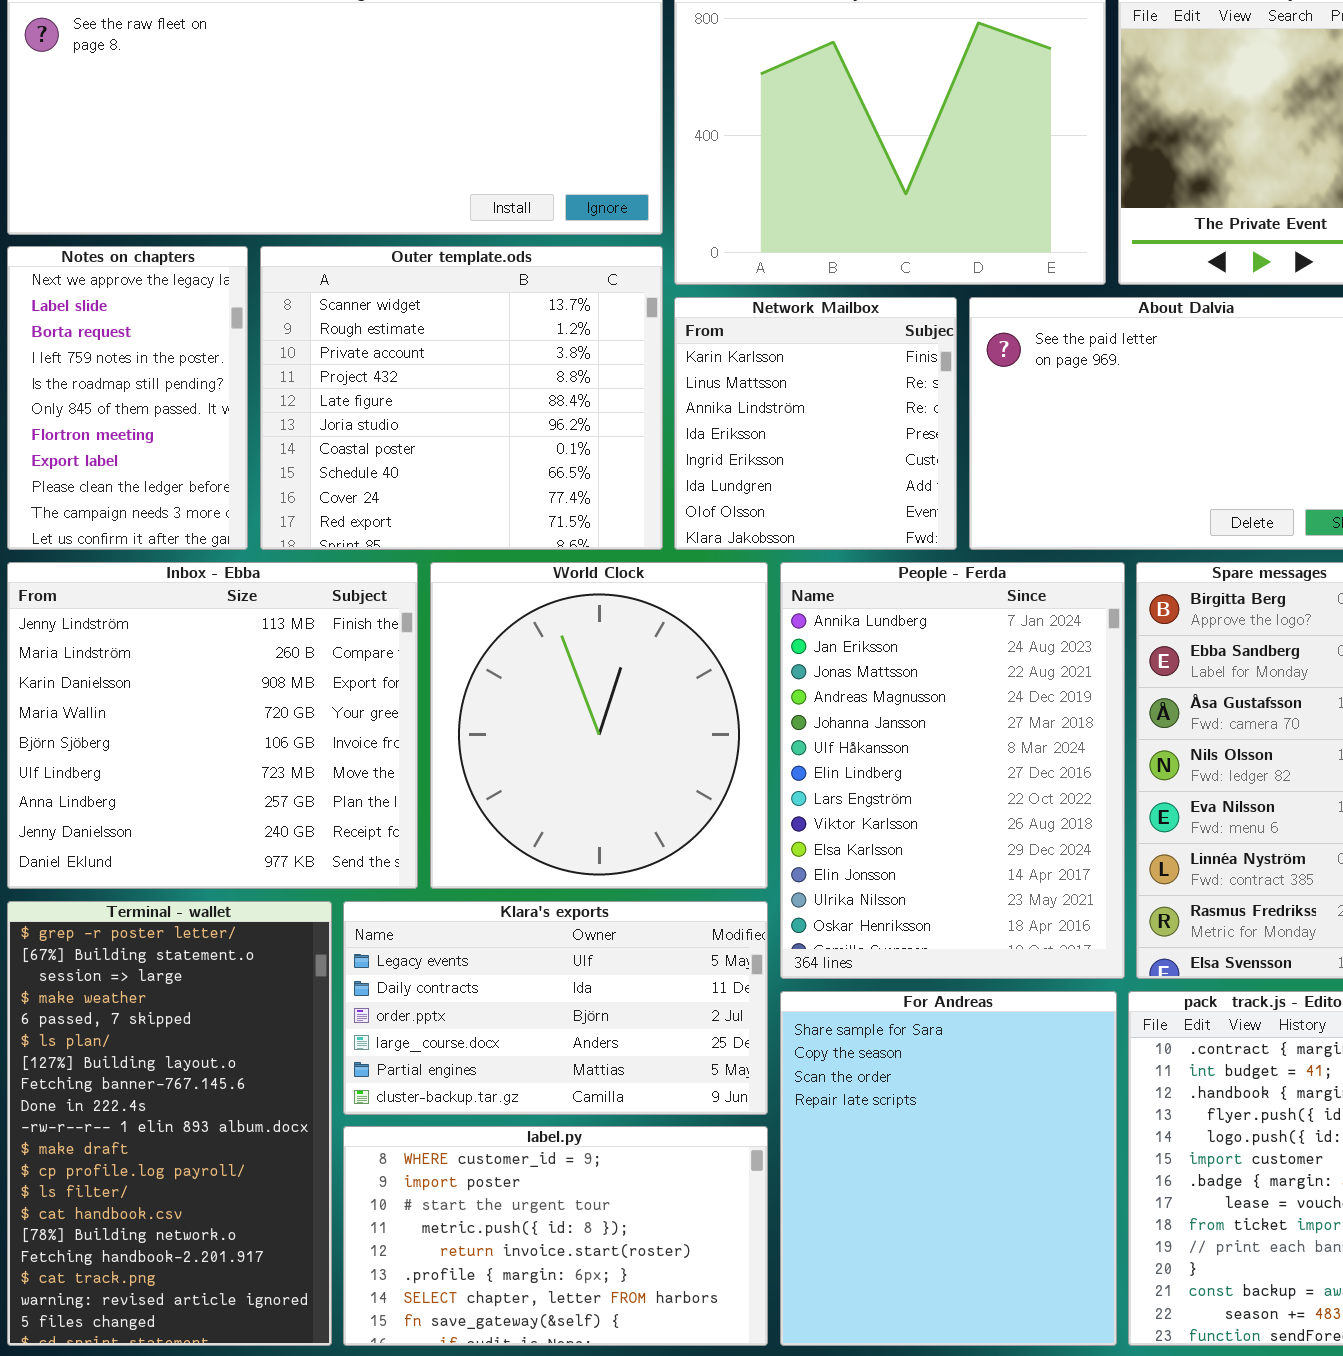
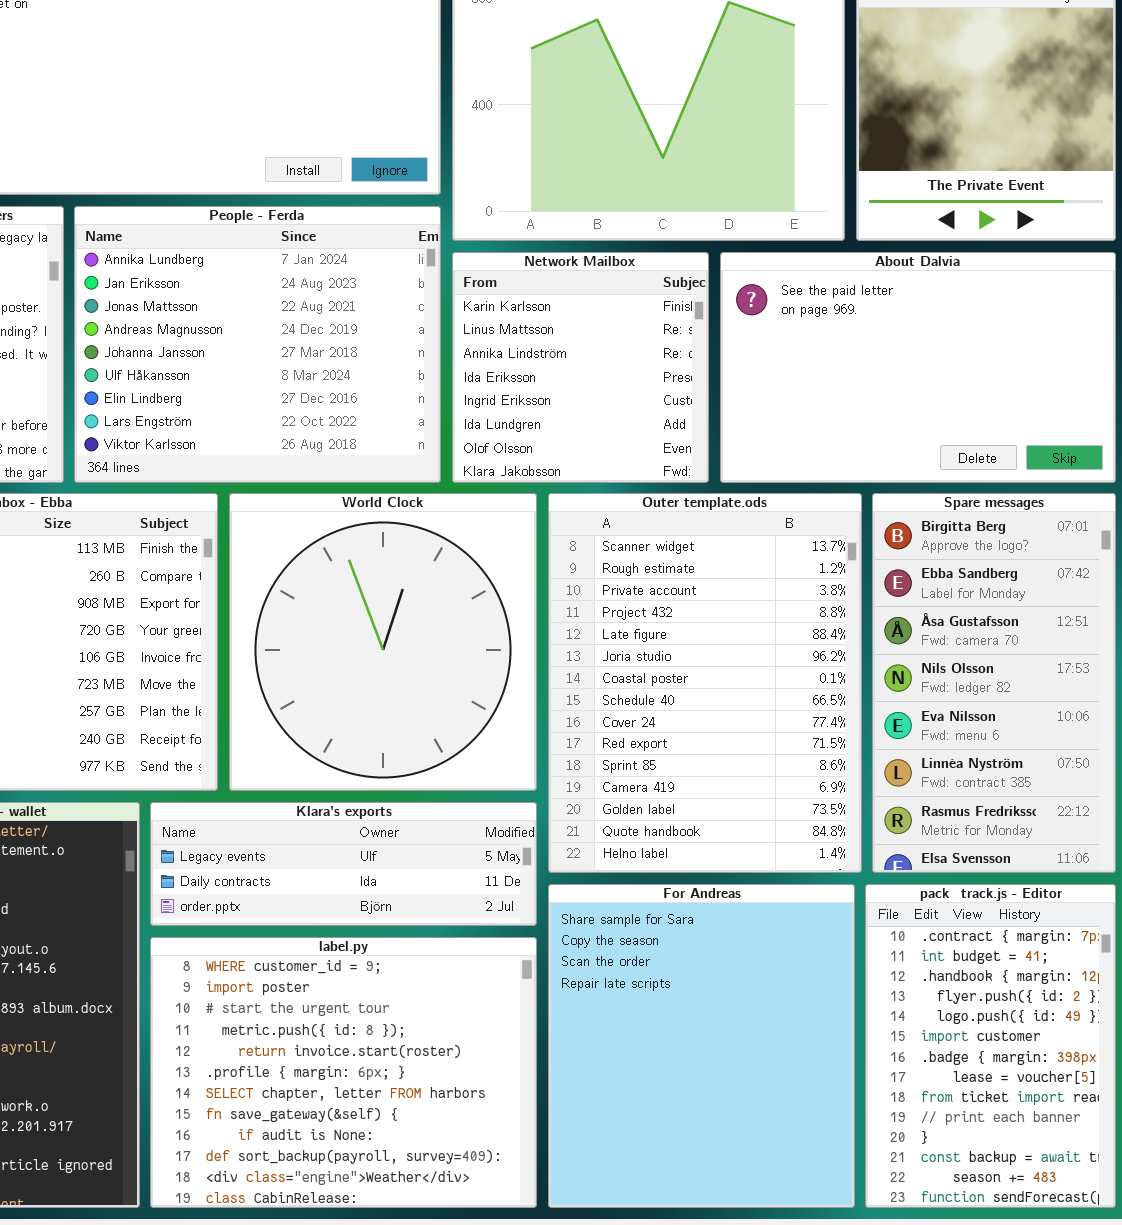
Outer template.ods: [260,246,663,550] -> [548,493,862,873], moved, resized
People - Ferda: [780,562,1125,979] -> [74,206,441,483], moved, resized
Klara's exports: [343,901,768,1115] -> [150,802,537,926], resized
label.py: [343,1126,768,1346] -> [150,937,537,1208], resized

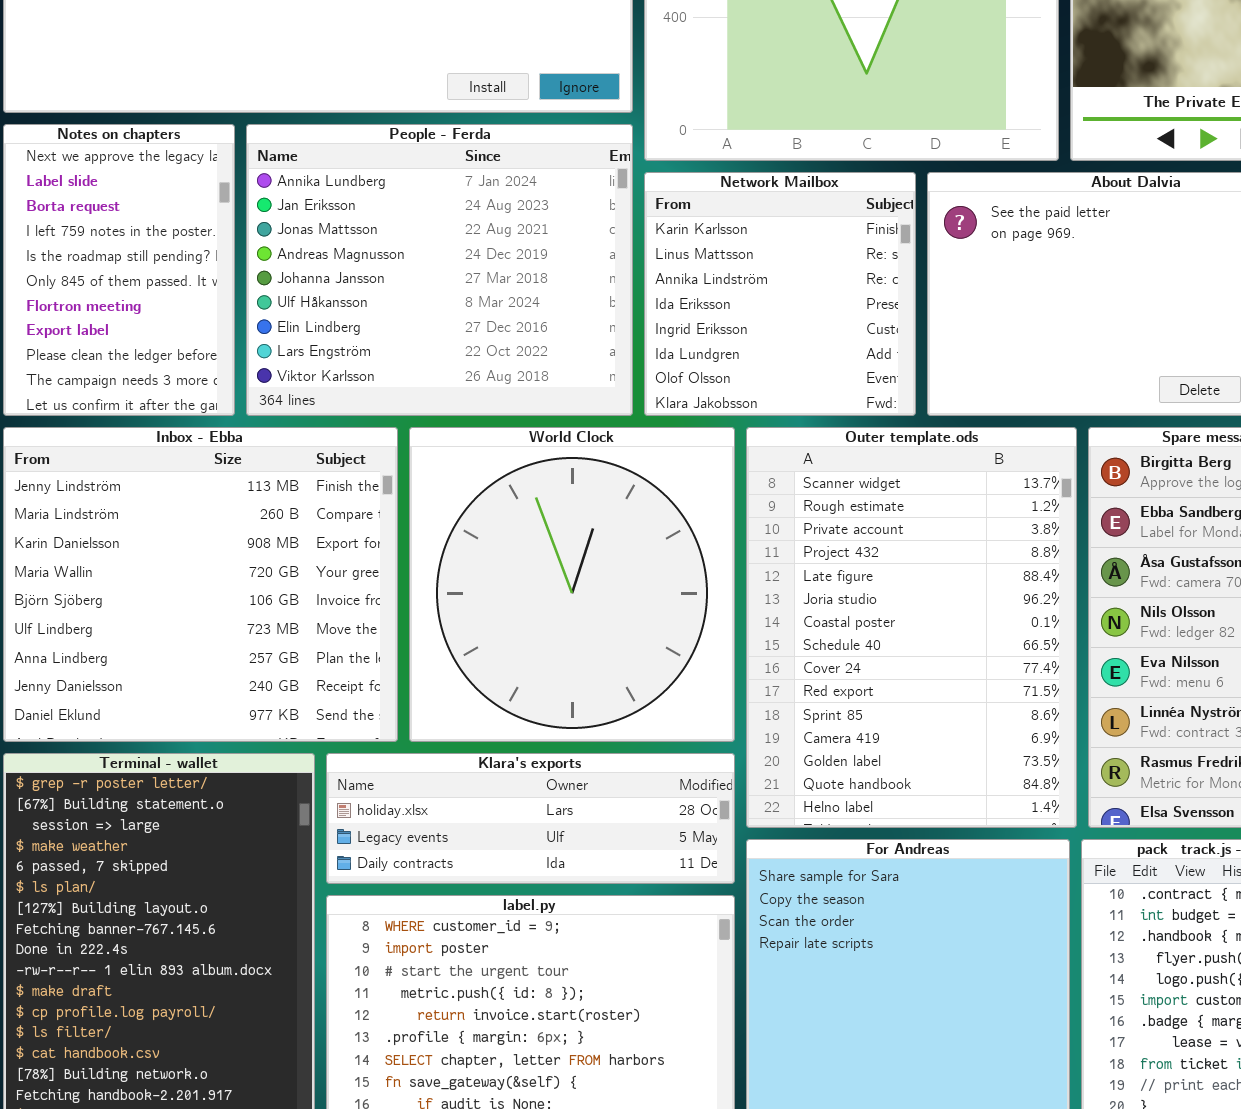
Klara's exports: [150,802,537,926] -> [326,753,735,884], scrolled up 1 row

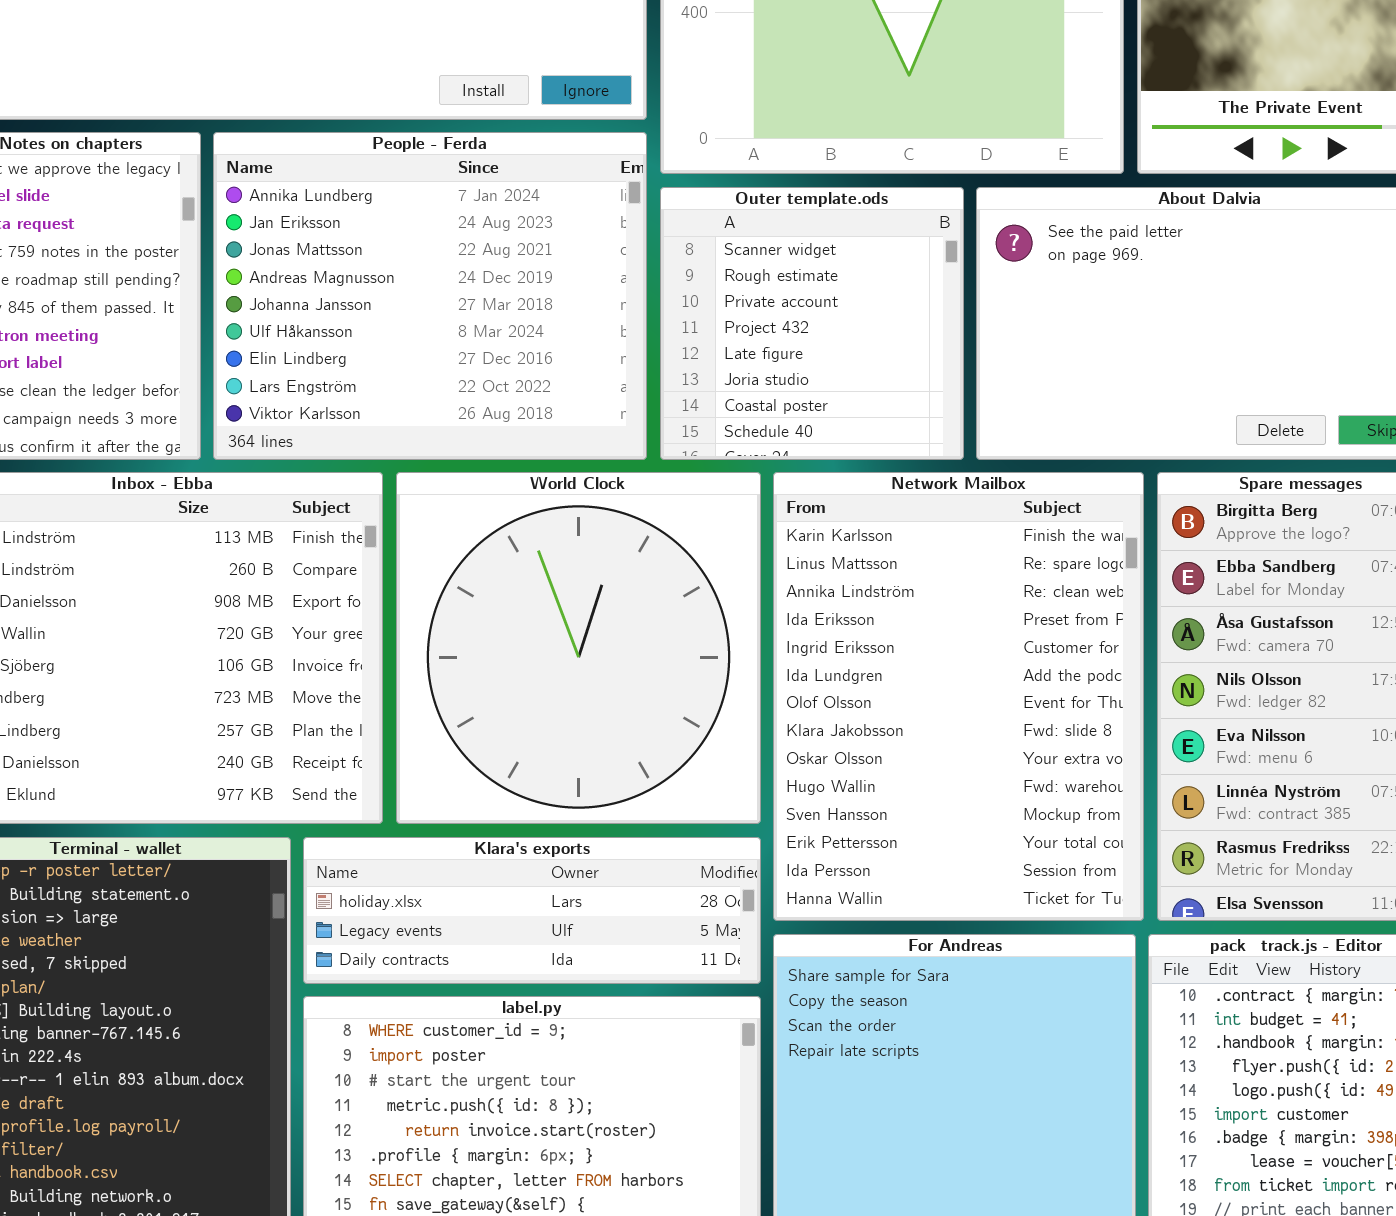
Network Mailbox: [644,172,916,416] -> [773,472,1144,921], moved, resized
Outer template.ods: [746,427,1077,828] -> [660,187,964,460], moved, resized

